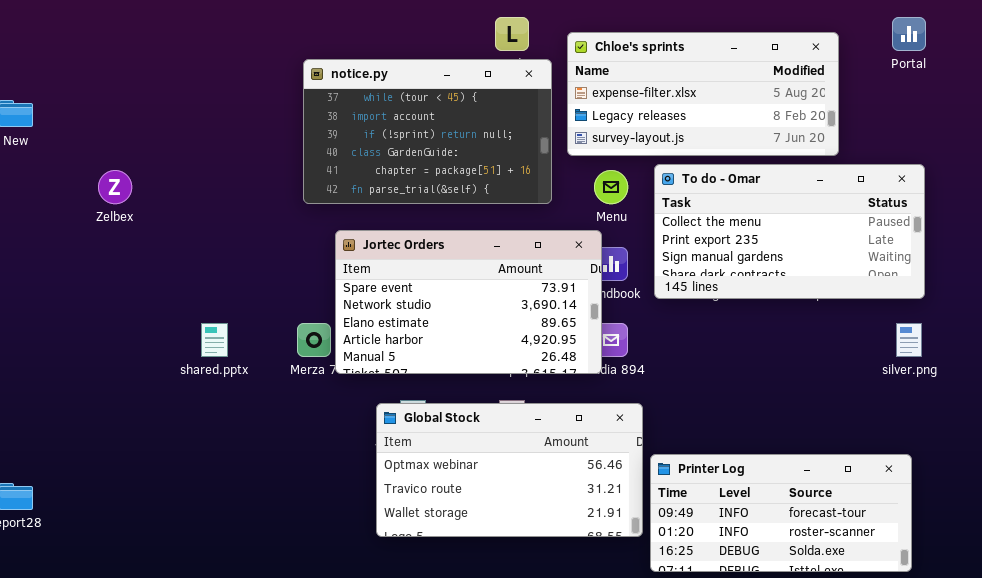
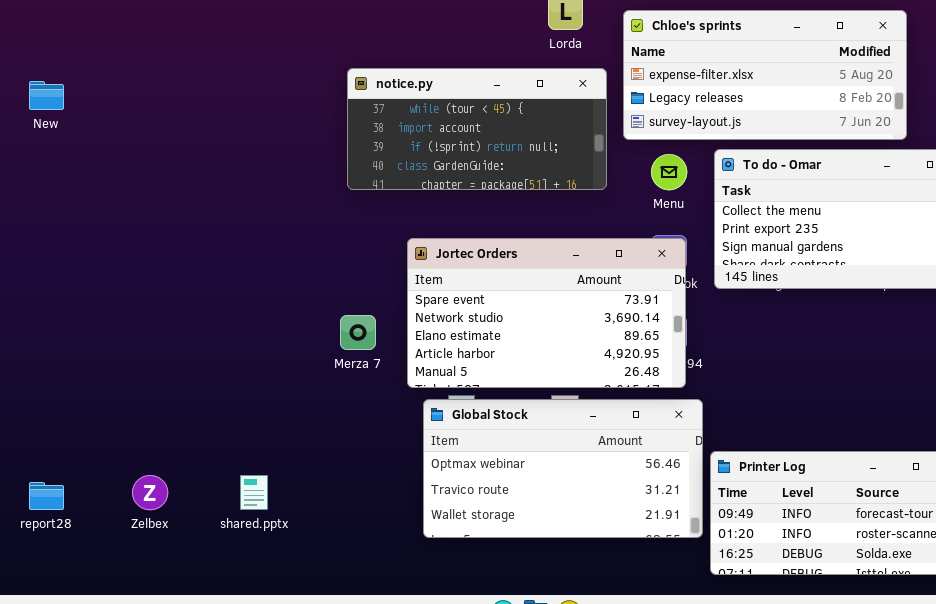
notice.py: [303,59,552,204] -> [347,68,607,190], resized
Zelbex: [98,170,132,204] -> [132,475,168,510], moved
Jortec Orders: [335,230,602,374] -> [407,238,686,388], moved
shared.pptx: [201,323,228,357] -> [240,475,268,510], moved

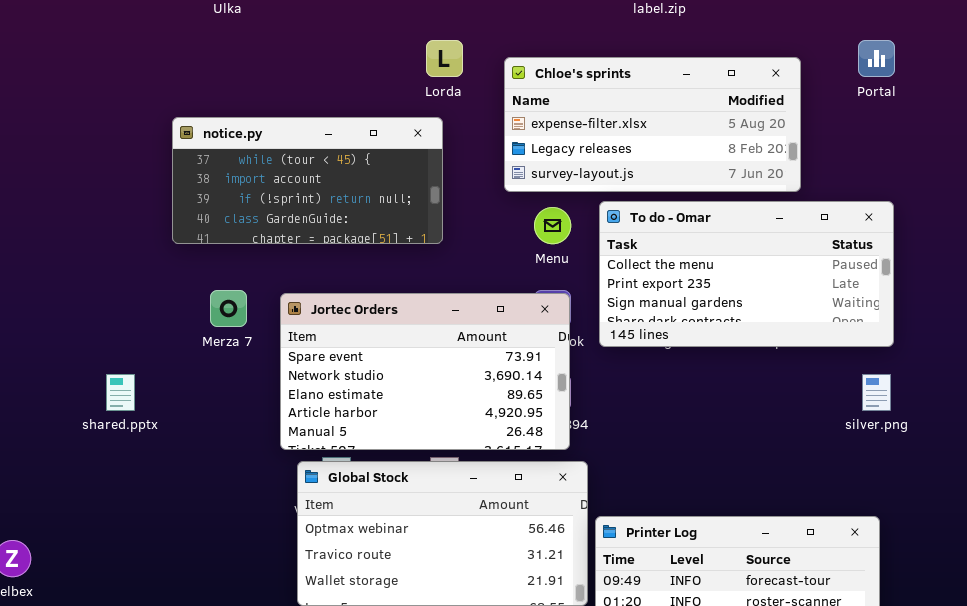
notice.py: [347,68,607,190] -> [172,117,443,244], moved
Merza 7: [340,315,376,350] -> [210,290,247,327], moved
shared.pptx: [240,475,268,510] -> [106,374,135,411], moved

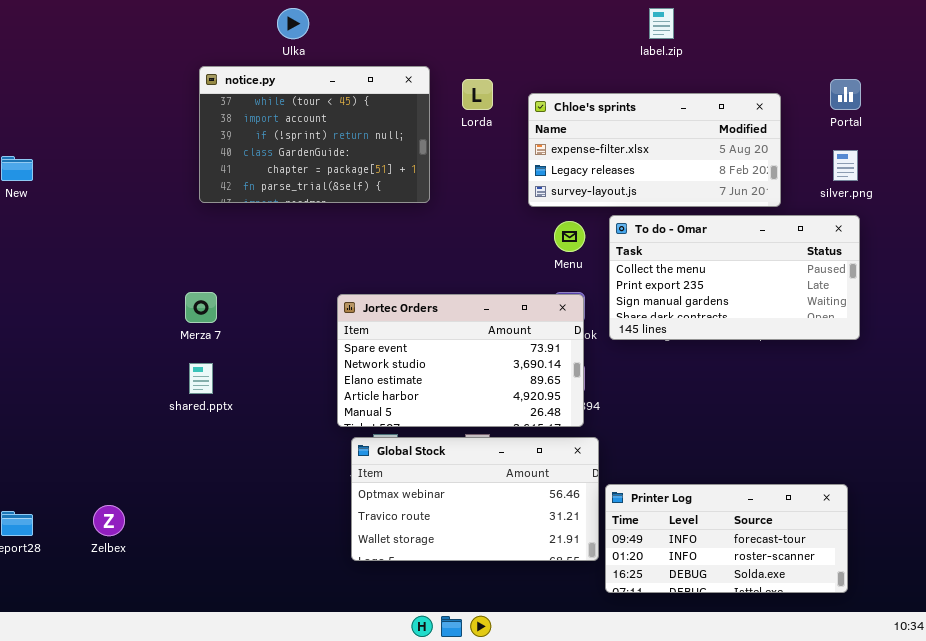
notice.py: [172,117,443,244] -> [199,66,430,203], moved, resized
Merza 7: [210,290,247,327] -> [185,292,217,323], moved
silver.png: [862,374,891,411] -> [833,150,858,181], moved

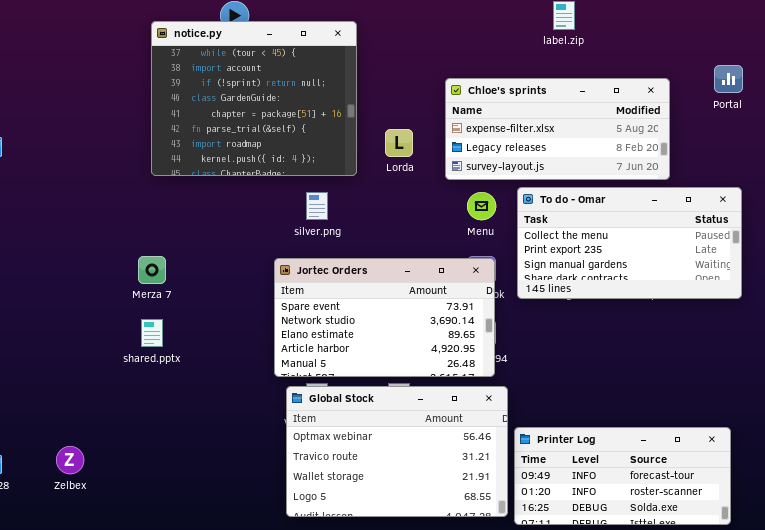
notice.py: [199,66,430,203] -> [151,21,357,176], resized
Lorda: [462,79,493,110] -> [385,129,413,157], moved
silver.png: [833,150,858,181] -> [306,192,328,220], moved
Global Stock: [351,437,599,561] -> [286,386,508,517], resized

